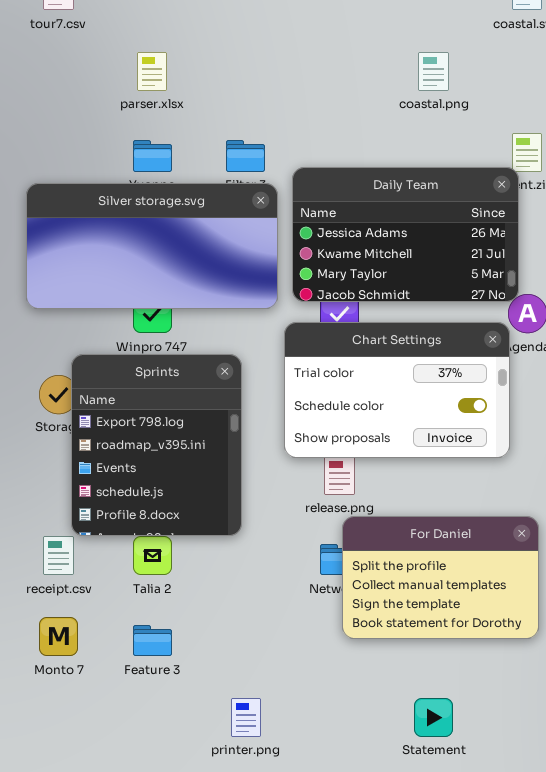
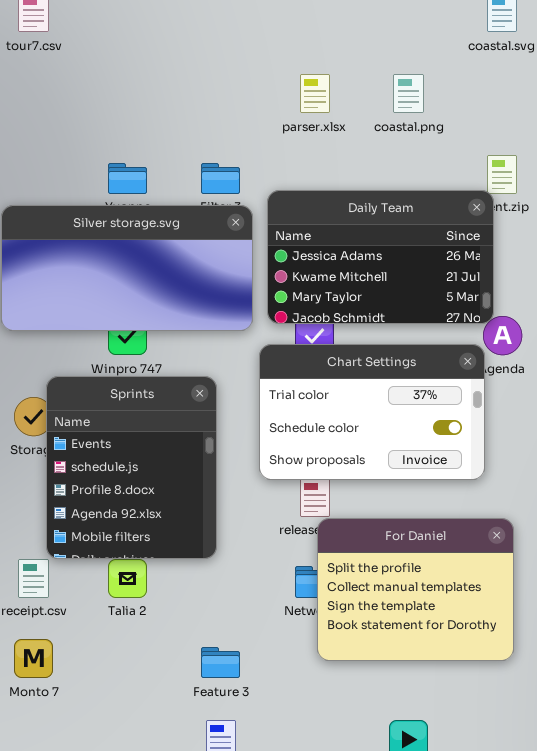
parser.xlsx: [137,52,167,91] -> [300,74,330,113], moved
Sprints: [71,354,242,536] -> [46,376,217,559], scrolled down 2 rows
For Daniel: [342,516,539,639] -> [317,518,514,661], resized
Feature 3: [133,625,172,656] -> [201,647,240,678], moved

